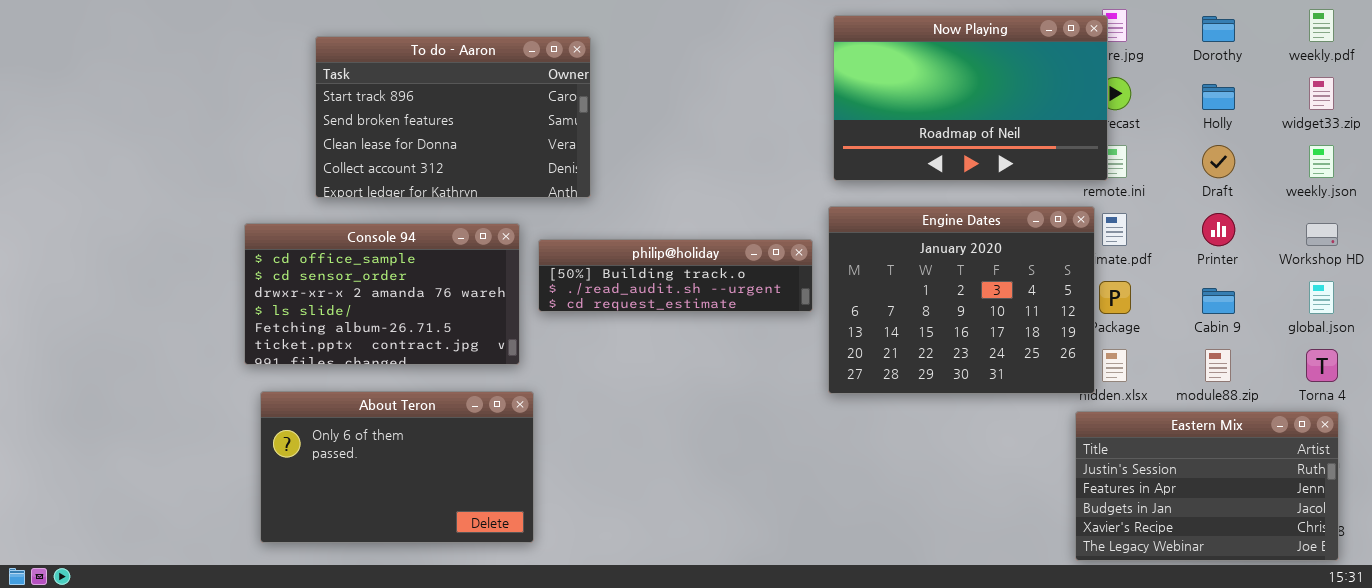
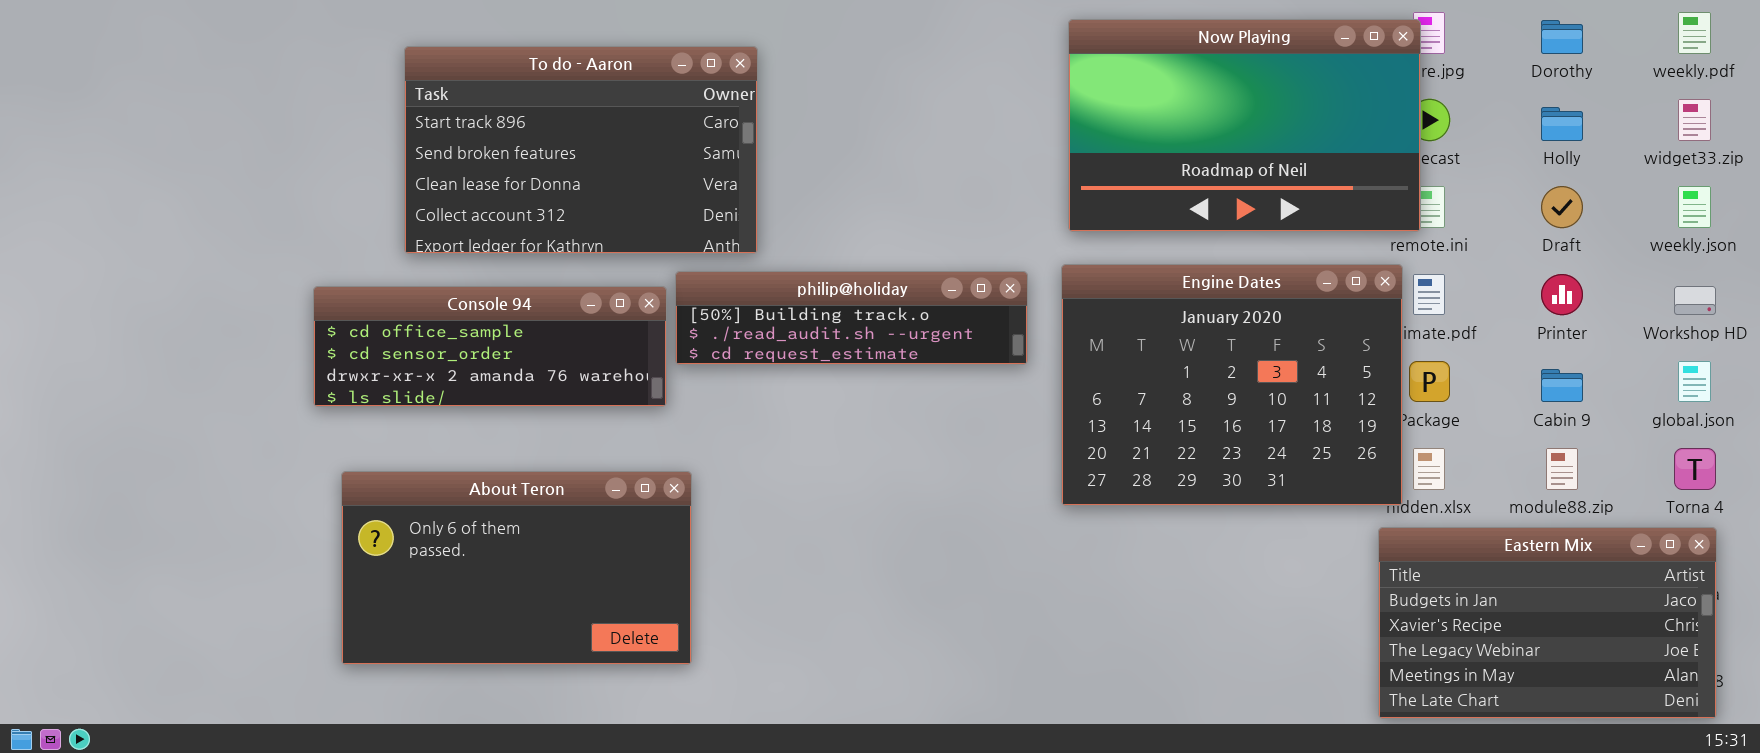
Console 94: [244,223,520,365] -> [313,286,667,407], resized
philip@holiday: [538,239,813,312] -> [675,271,1028,365], moved
About Teron: [260,391,534,543] -> [341,471,692,665], moved
Eastern Mix: [1075,411,1339,561] -> [1378,527,1717,719], scrolled down 2 rows

